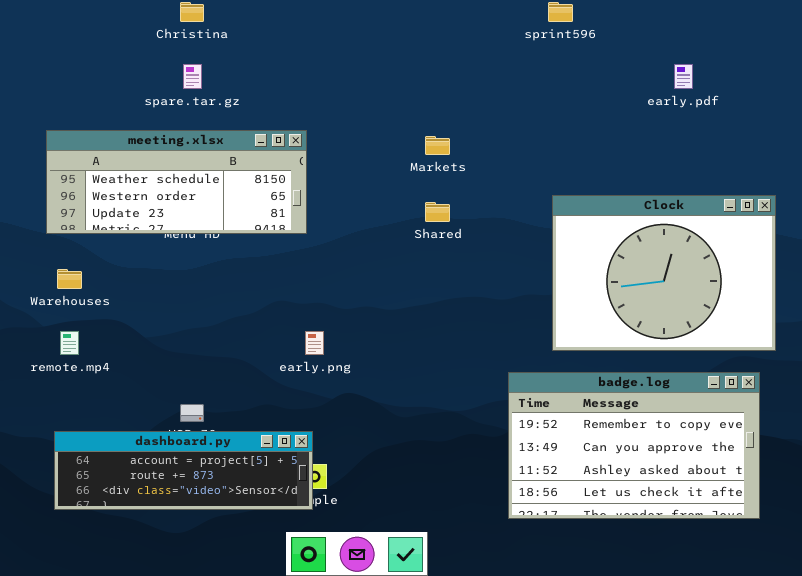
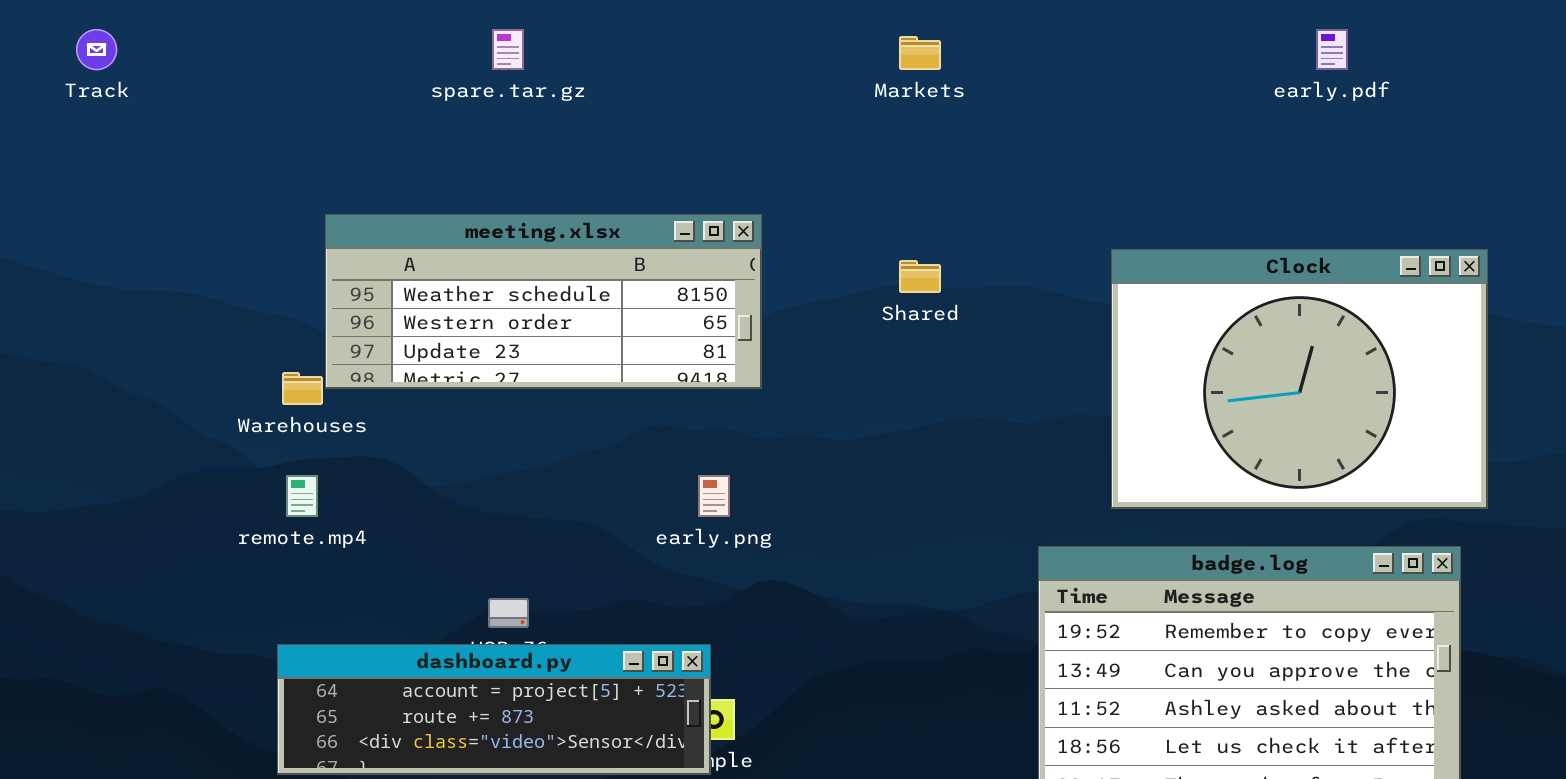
meeting.xlsx: [46,130,307,234] -> [325,214,762,389], moved
Markets: [425,136,450,155] -> [899,36,941,70], moved

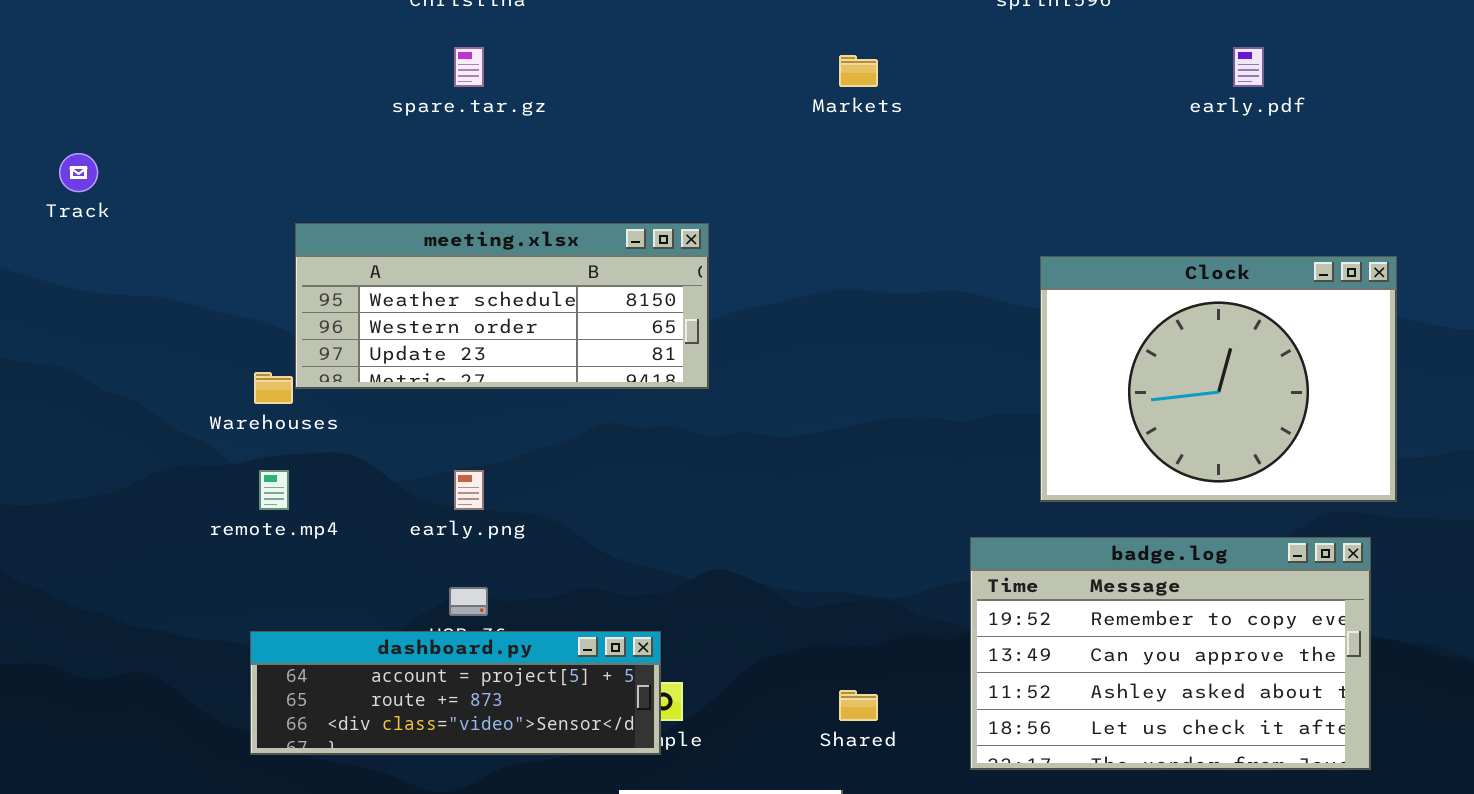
Track: [76,29,117,70] -> [59,153,98,192], moved
Shared: [899,260,941,293] -> [839,690,878,721], moved
early.png: [698,475,730,517] -> [454,470,484,510], moved

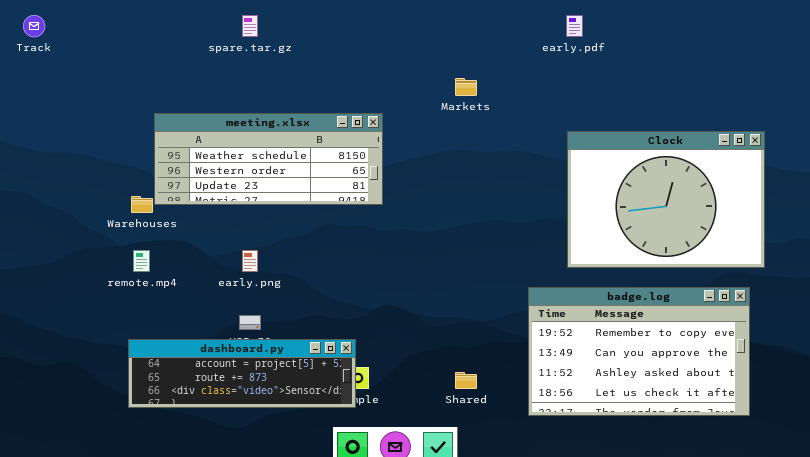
early.pdf: [1233,47,1264,87] -> [566,15,583,37], moved
Markets: [839,55,878,87] -> [455,78,477,96], moved
Track: [59,153,98,192] -> [23,15,45,37], moved

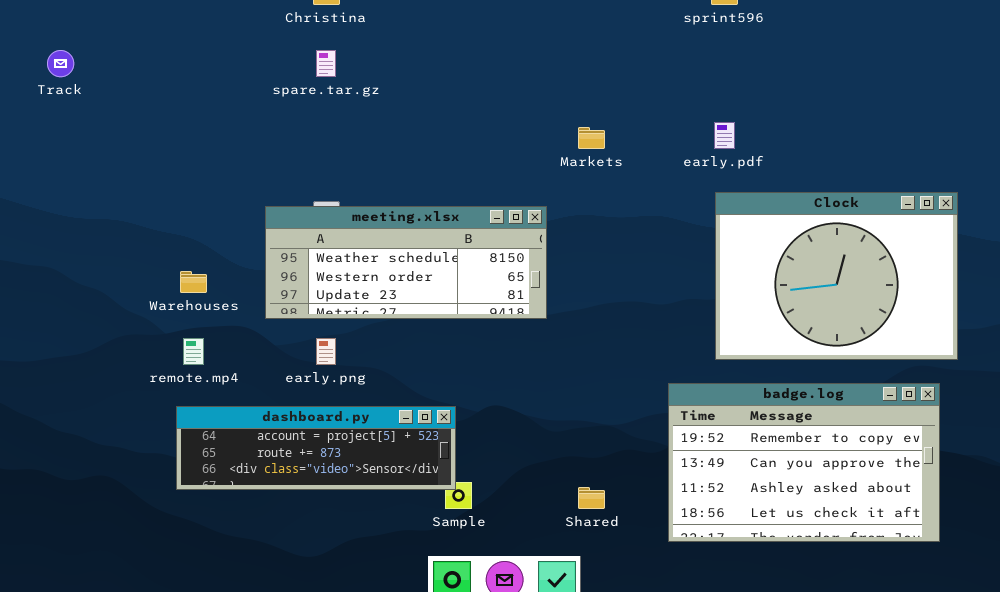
early.pdf: [566,15,583,37] -> [714,122,735,149], moved
meeting.xlsx: [154,113,383,205] -> [265,206,547,319], moved
dashboard.py: [128,339,356,408] -> [176,406,456,490], moved

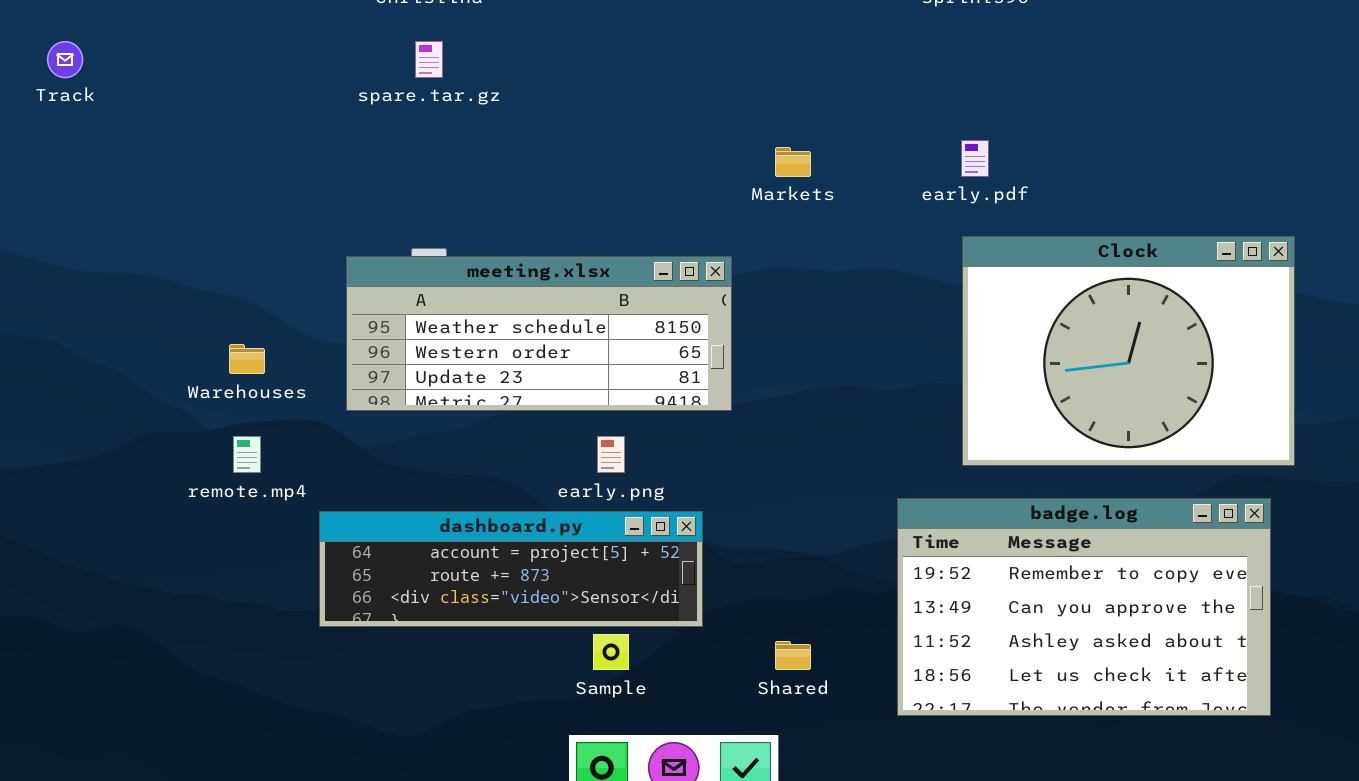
early.png: [316,338,336,365] -> [597,436,625,473], moved
dashboard.py: [176,406,456,490] -> [319,511,703,627], moved

